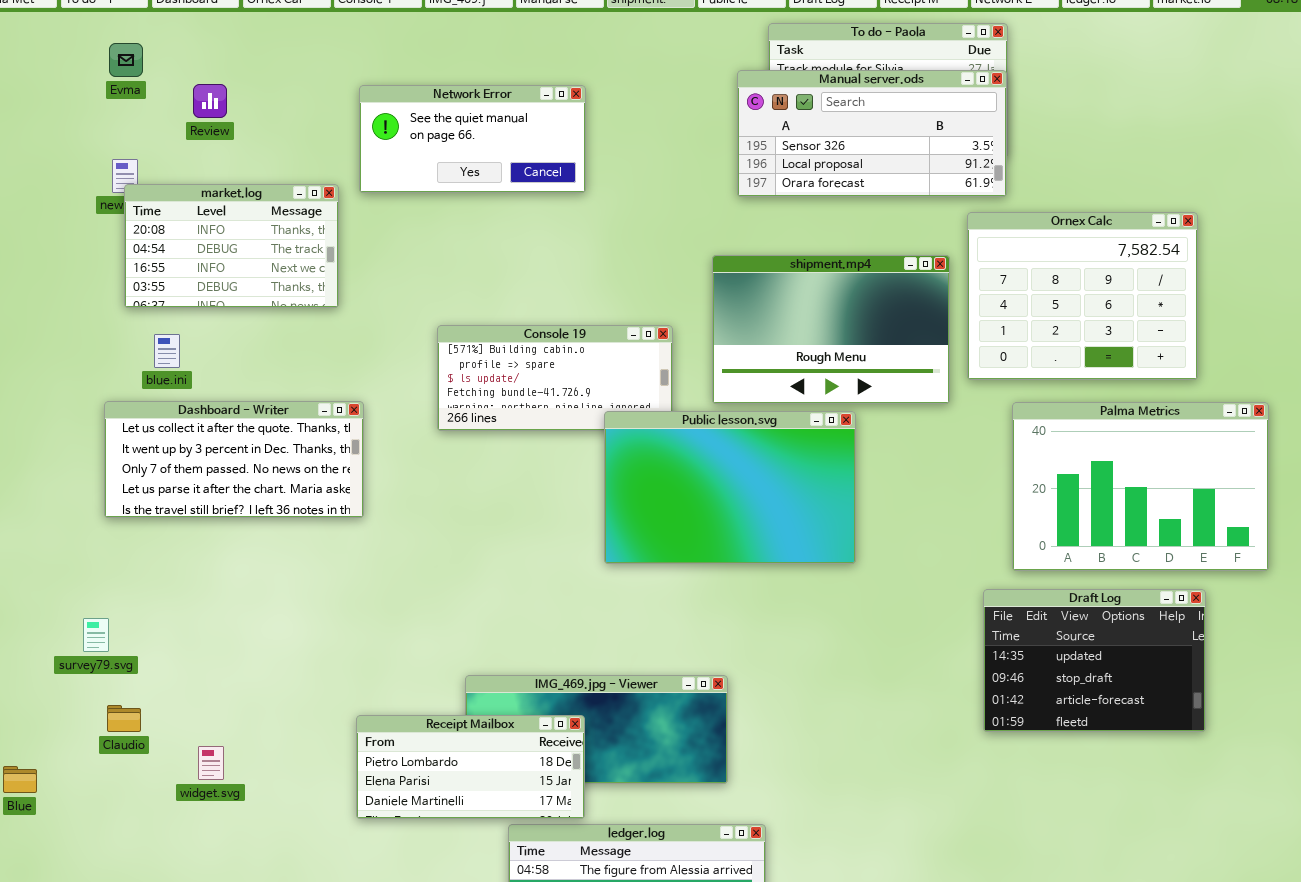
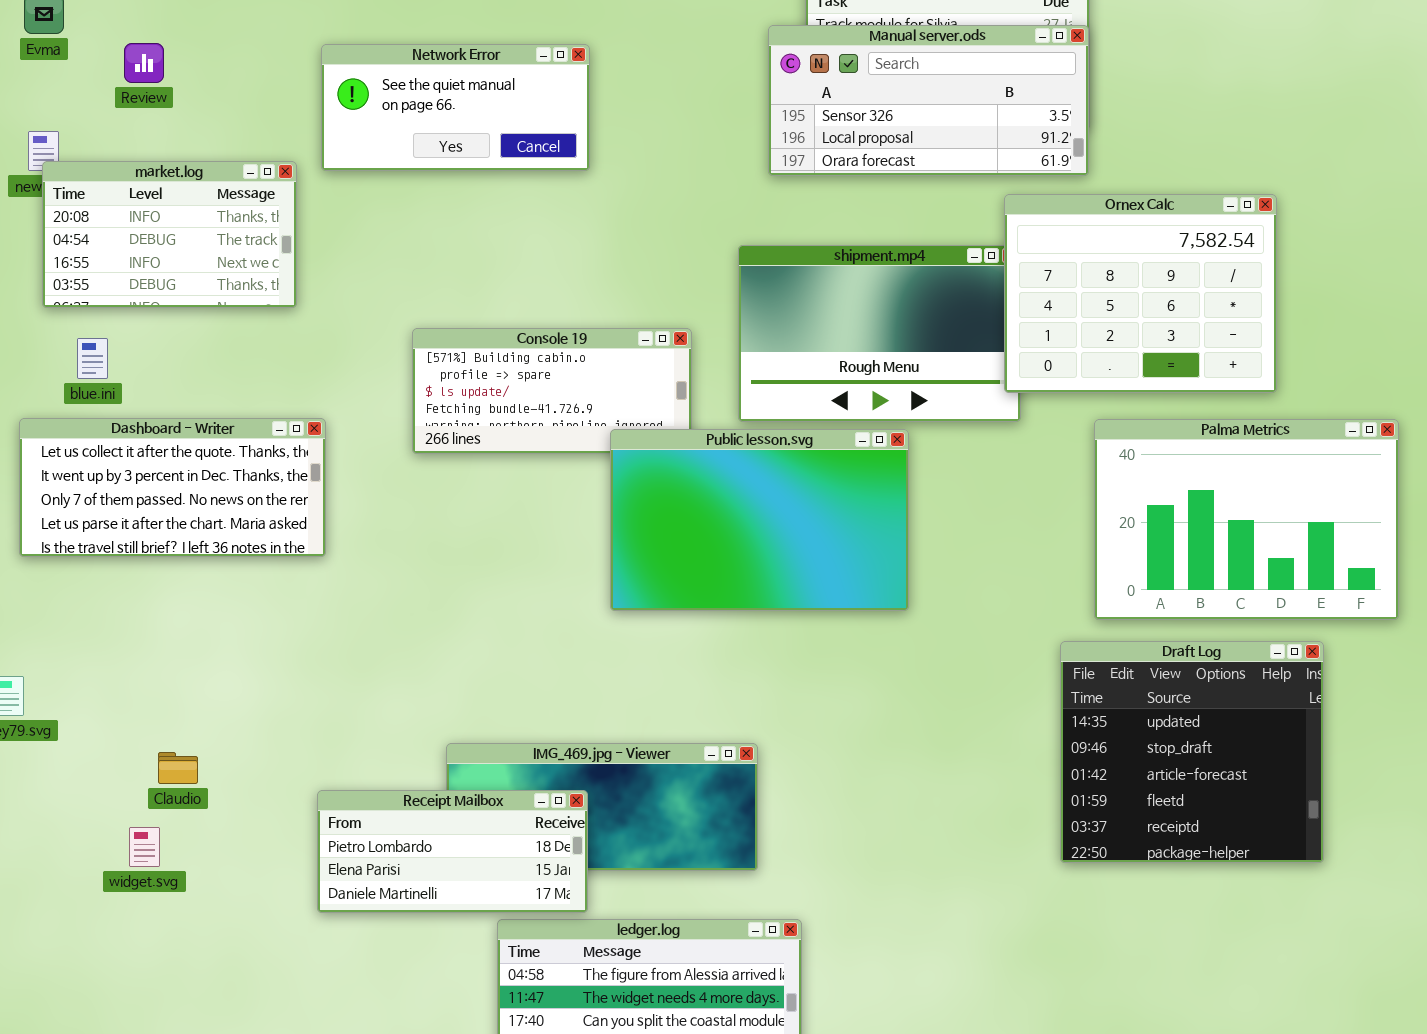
Ornex Calc: [967,212,1198,380] -> [1004,194,1277,393], moved
Draft Log: [983,589,1206,732] -> [1060,641,1324,863], resized
Claudio: [107,705,141,732] -> [158,752,198,784], moved

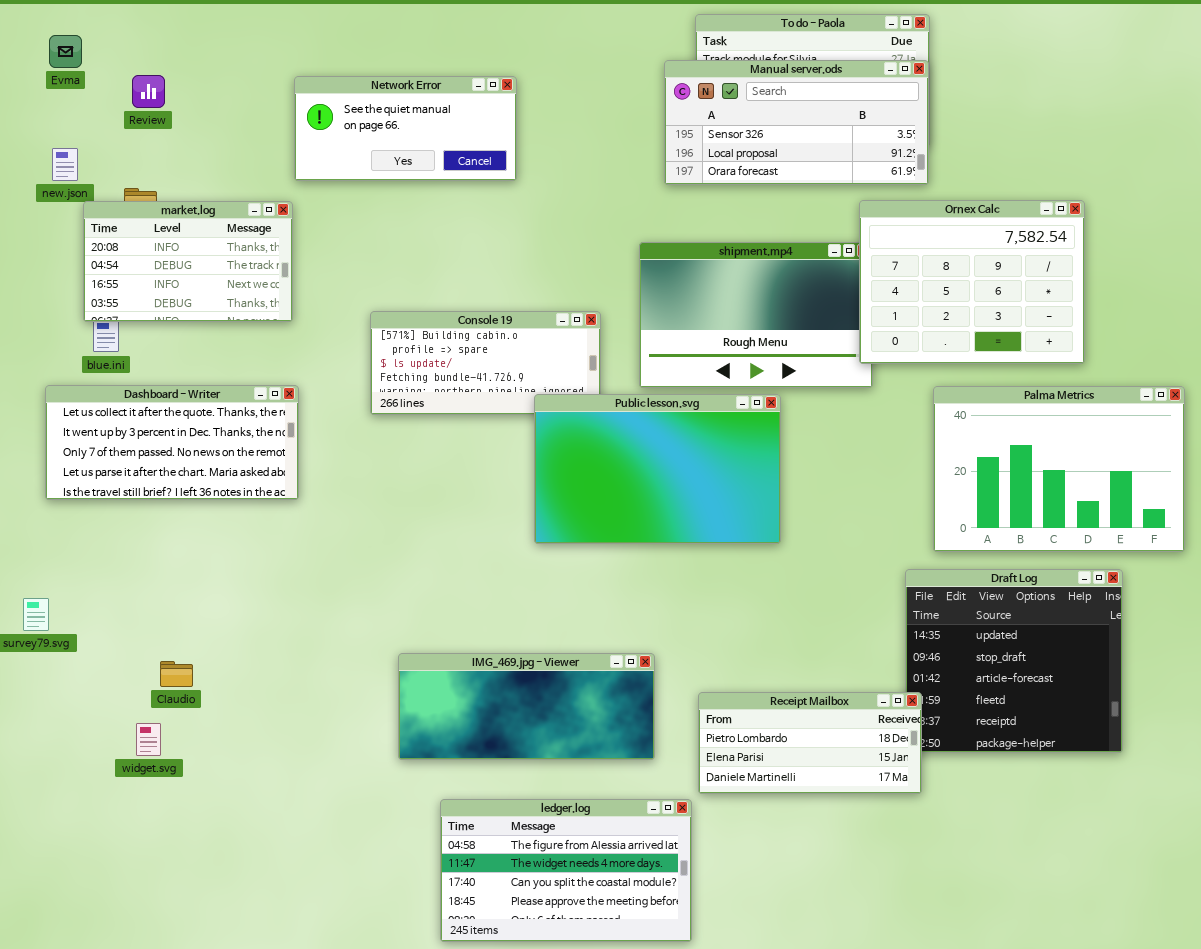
market.log: [42,161,297,308] -> [83,201,293,322], moved
Receipt Mailbox: [317,790,588,913] -> [698,692,922,794], moved

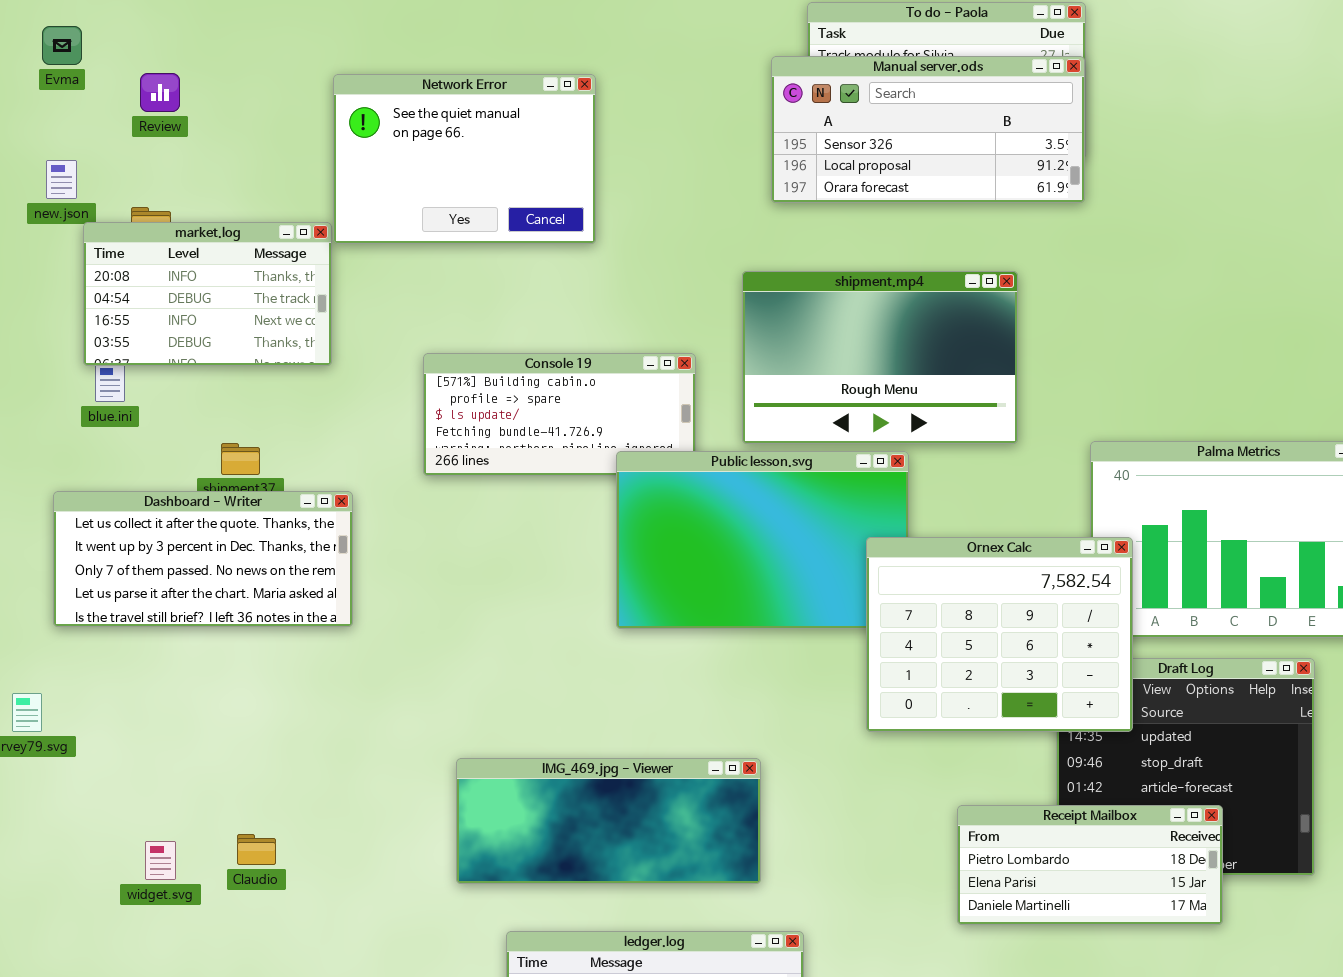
Network Error: [294,76,517,181] -> [333,74,596,244], resized
Ornex Calc: [859,200,1085,364] -> [866,537,1133,732], moved
Dashboard - Writer: [45,385,299,500] -> [53,491,353,627], moved
Claudio: [160,661,193,687] -> [237,834,276,865], moved
Receipt Mailbox: [698,692,922,794] -> [957,805,1223,925], moved

